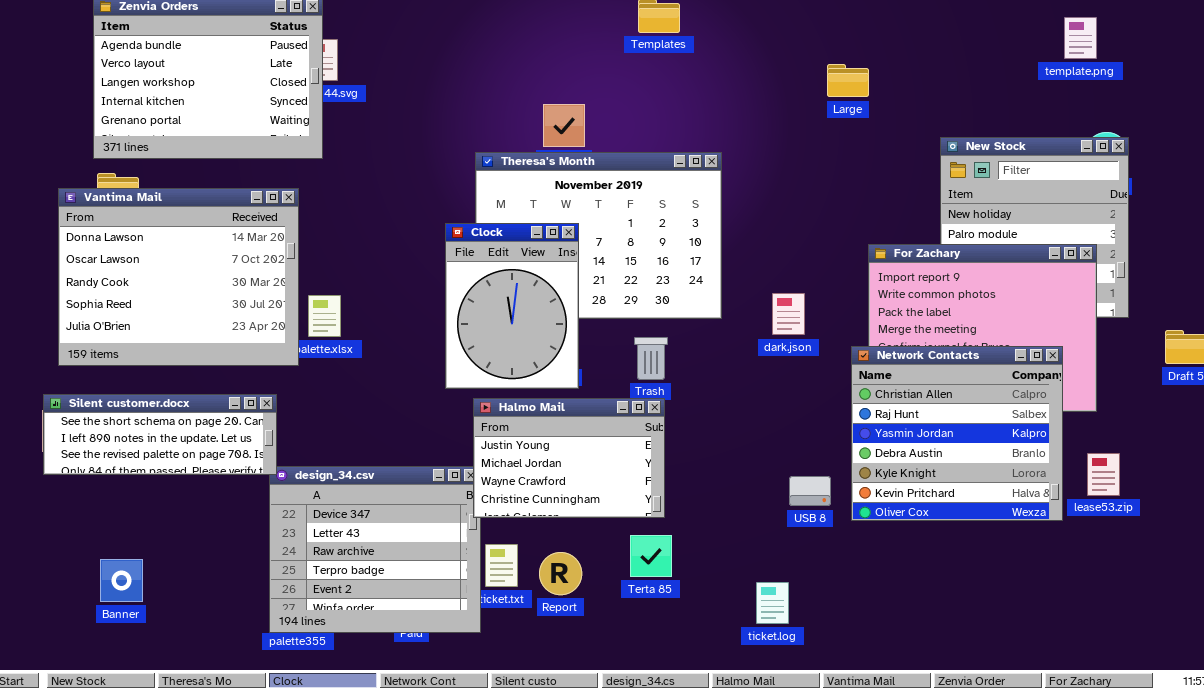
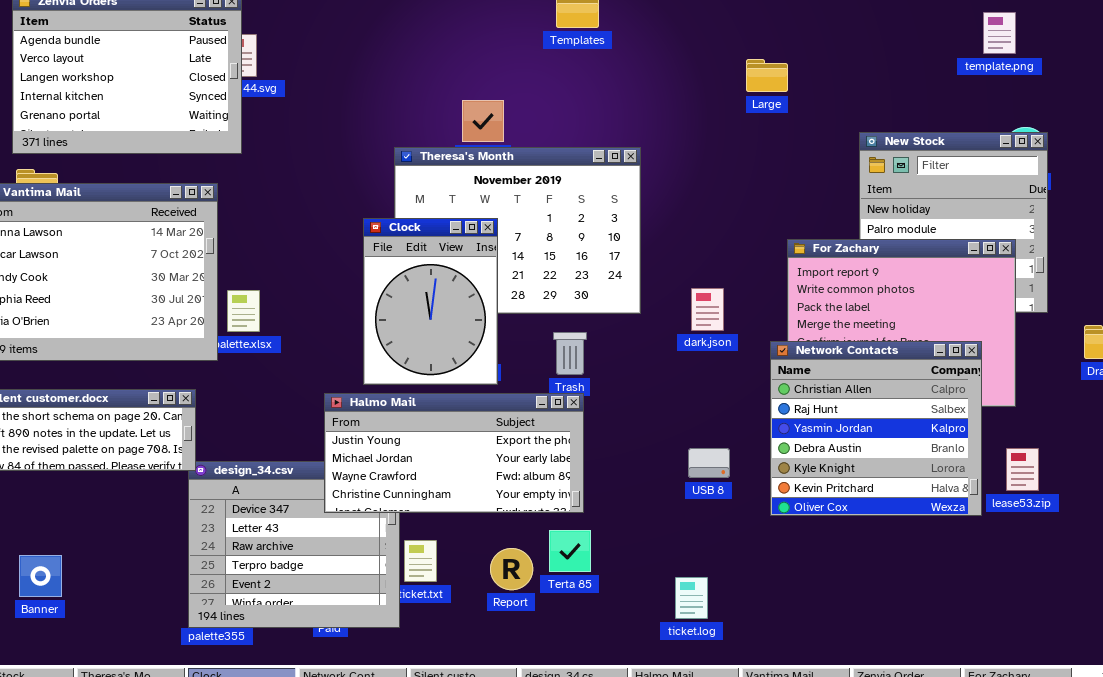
Halmo Mail: [473,398,665,518] -> [324,393,584,513], resized
USB 8: [789,476,831,506] -> [688,448,730,478], moved
Report: [539,552,582,595] -> [490,548,533,590], moved

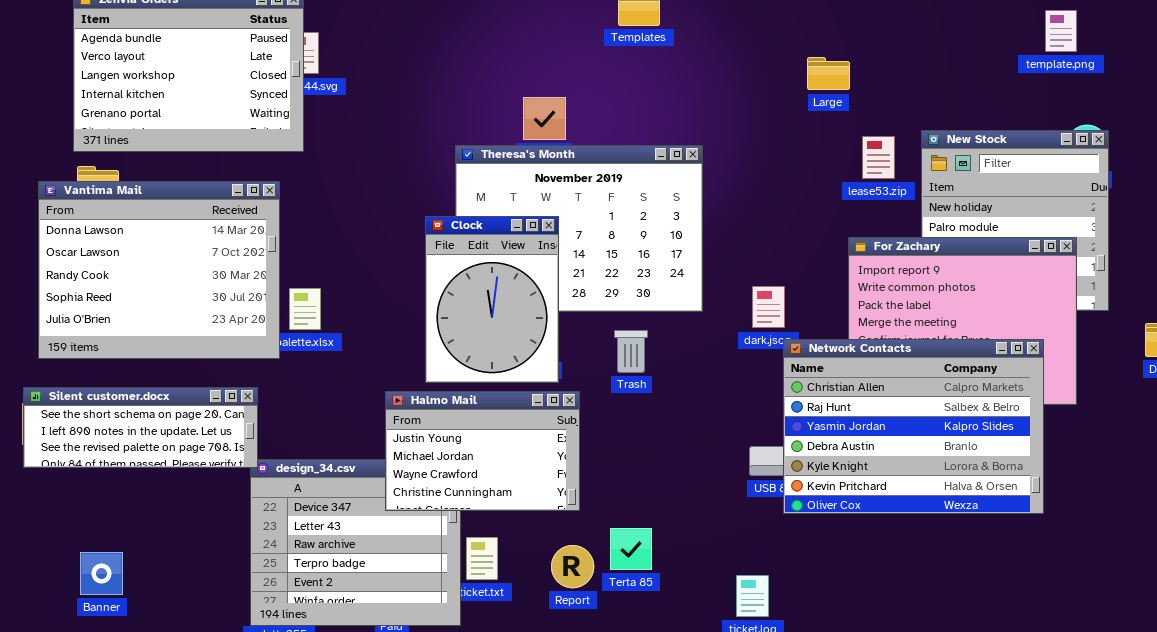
Network Contacts: [770,341,982,516] -> [783,339,1044,514], resized
Halmo Mail: [324,393,584,513] -> [385,391,580,511], resized
lease53.zip: [1006,448,1039,491] -> [862,136,895,179], moved

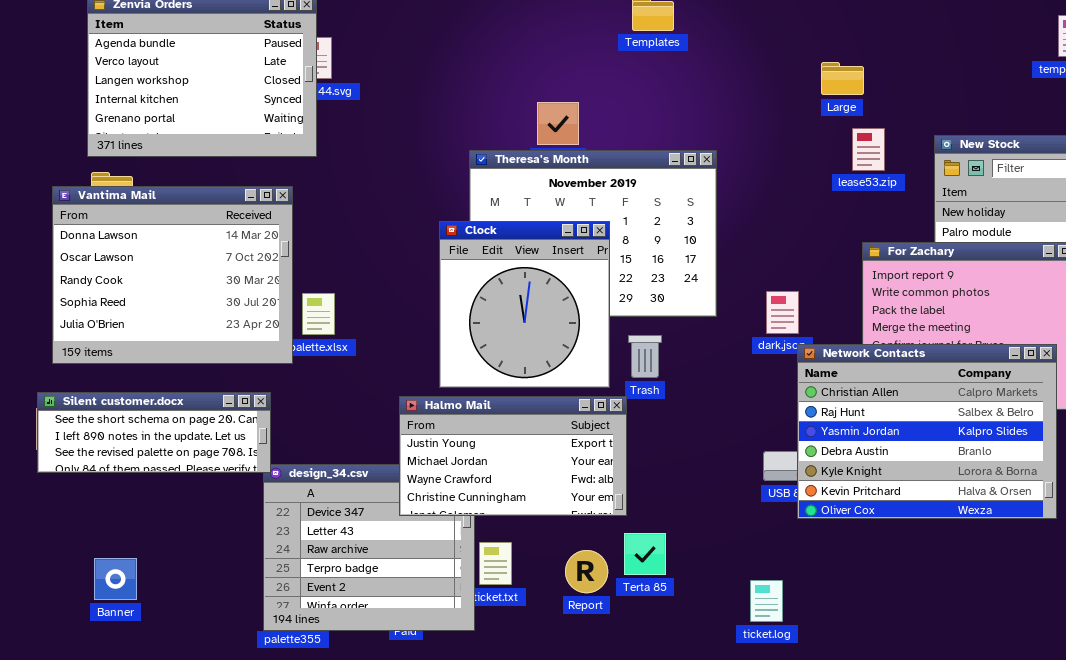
lease53.zip: [862,136,895,179] -> [852,128,885,171], moved
Clock: [425,216,559,383] -> [439,221,610,388], resized
Halmo Mail: [385,391,580,511] -> [399,396,627,516], resized

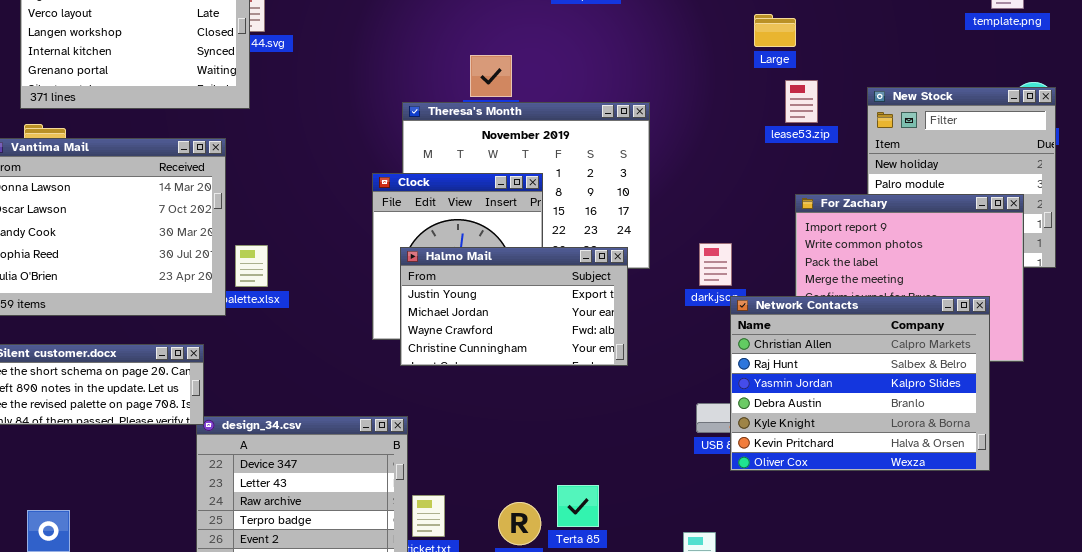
Halmo Mail: [399,396,627,516] -> [400,247,628,366], moved

